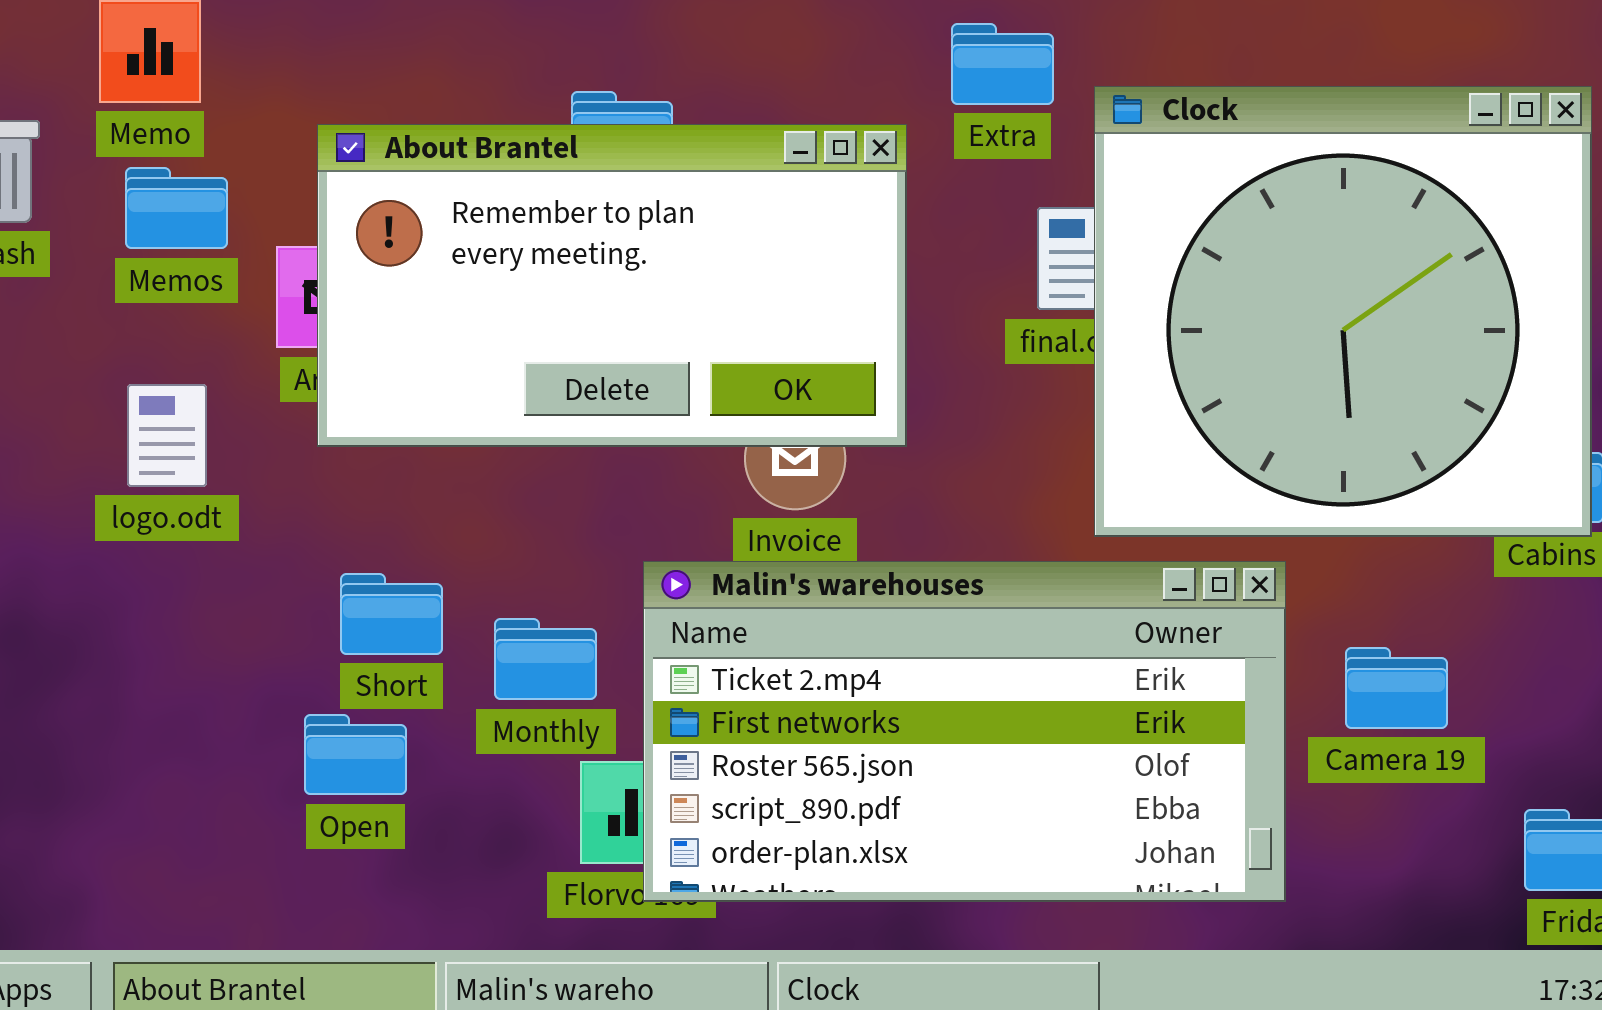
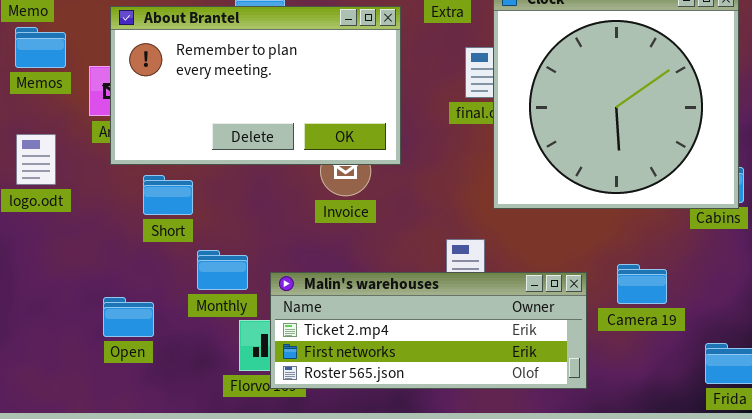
Malin's warehouses: [643,561,1286,902] -> [270,272,587,389], resized
Short: [340,573,443,655] -> [143,175,193,215], moved

